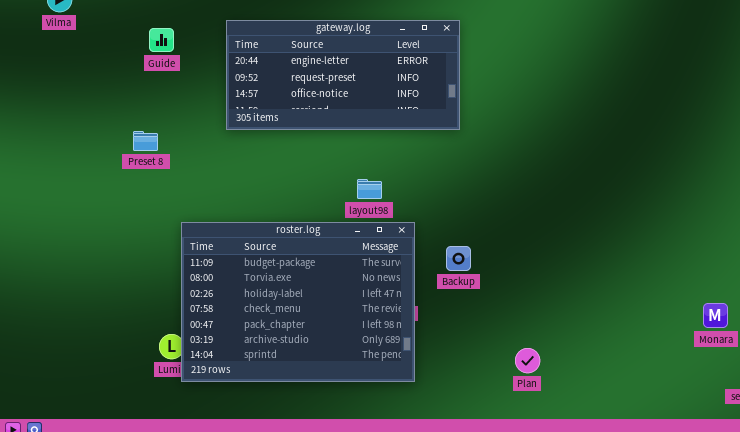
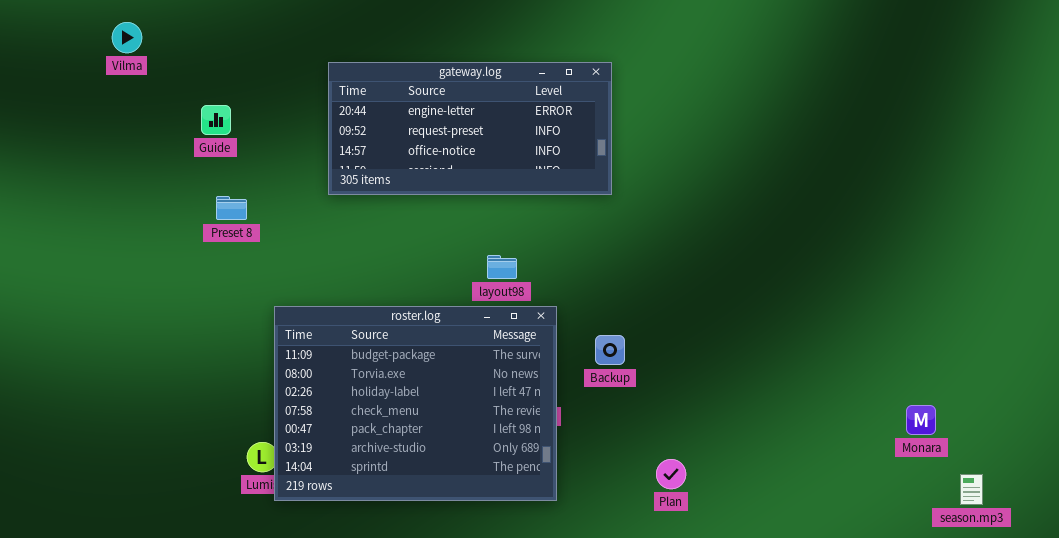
Guide: [149,28,174,52] -> [201,105,231,135], moved
Plan: [515,348,540,373] -> [656,459,686,489], moved

